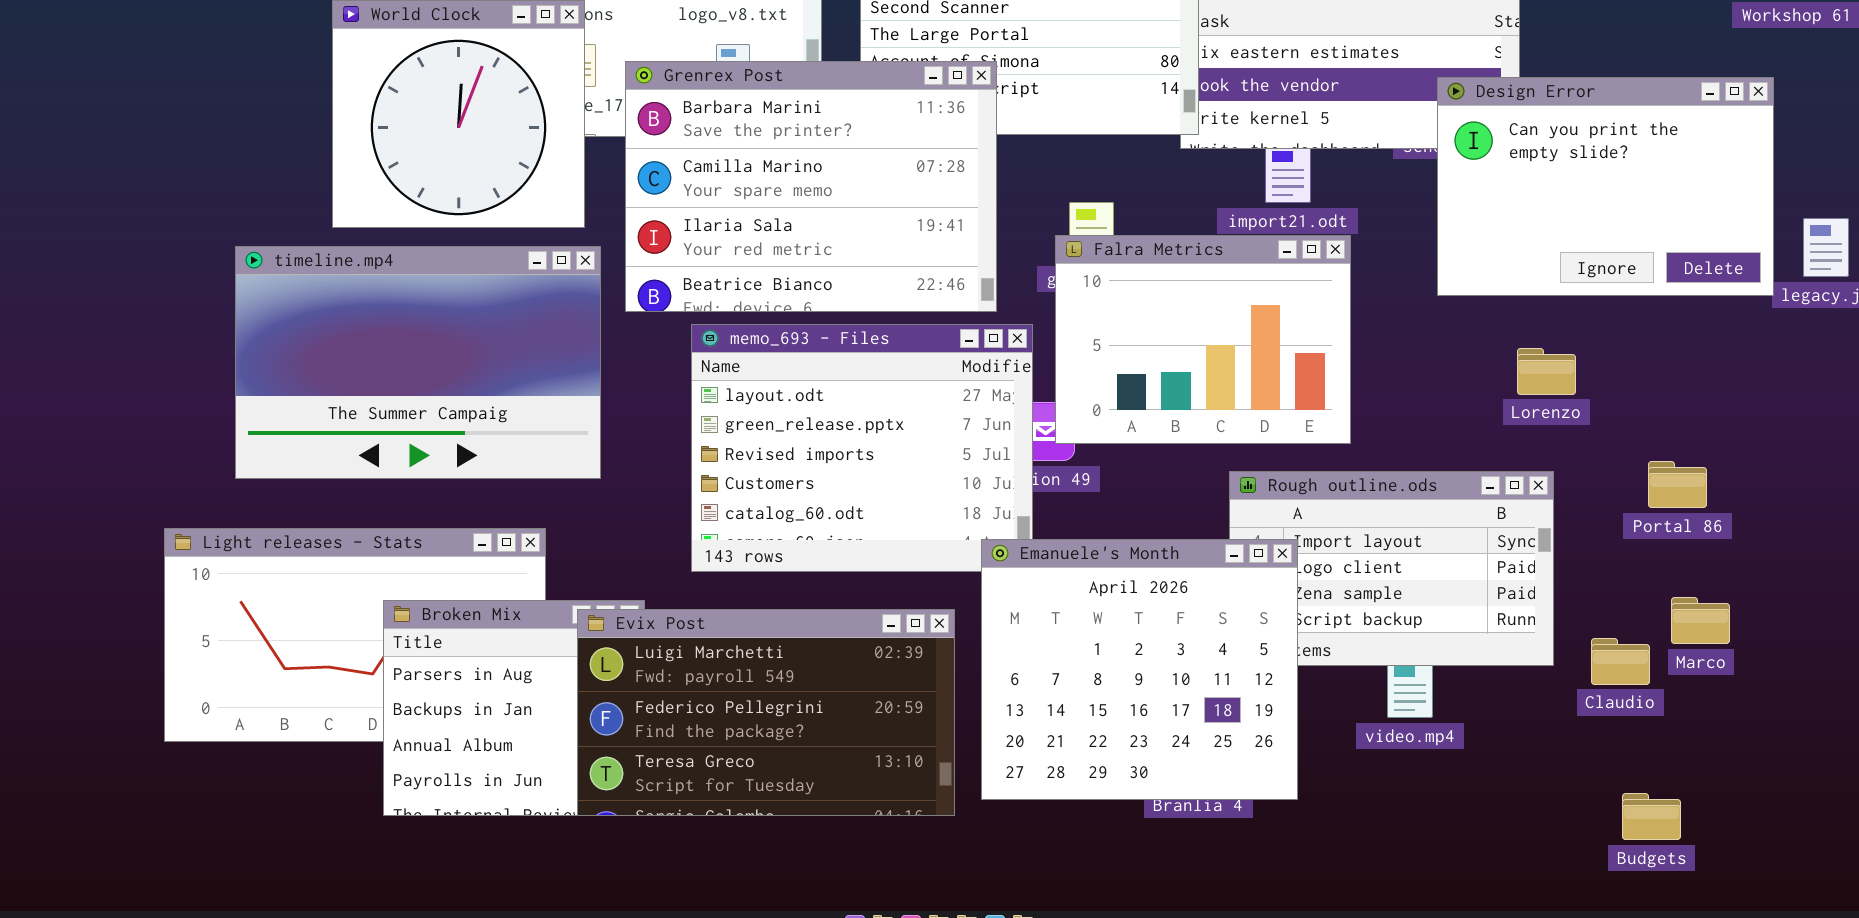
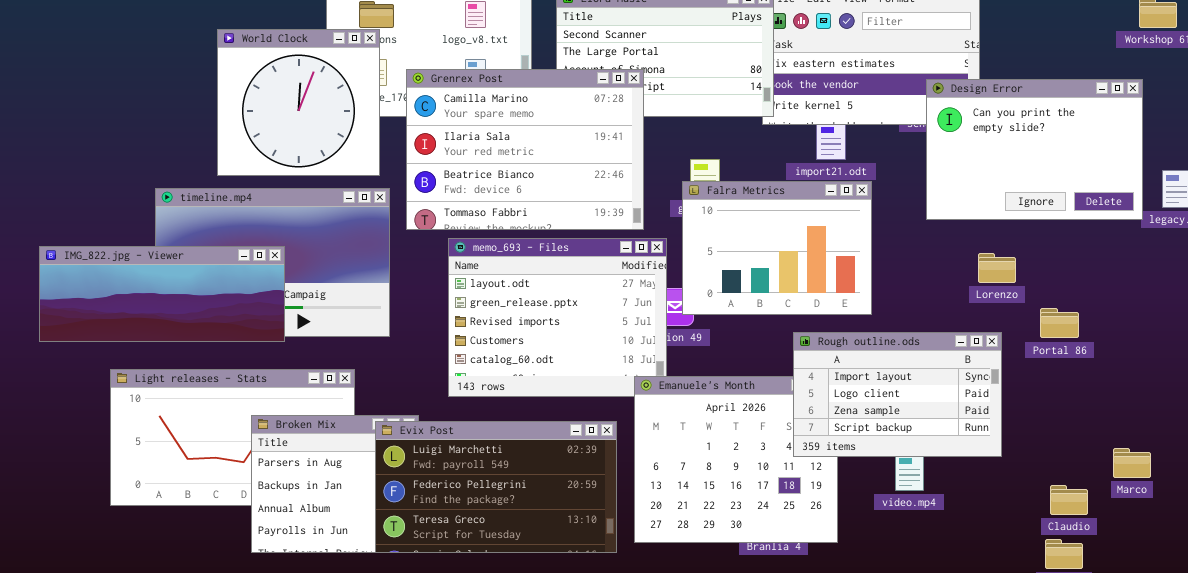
Grenrex Post: [625,61,997,312] -> [406,69,644,230], scrolled down 1 row
IMG_822.jpg - Viewer: none -> [39,246,285,342], opened
Portal 86: [1648,461,1707,508] -> [1040,308,1079,338], moved
Rough outline.ods: [1229,471,1554,666] -> [793,332,1002,457], raised
Marco: [1671,597,1730,644] -> [1113,448,1151,478], moved
Claudio: [1591,638,1650,685] -> [1050,485,1088,515], moved

